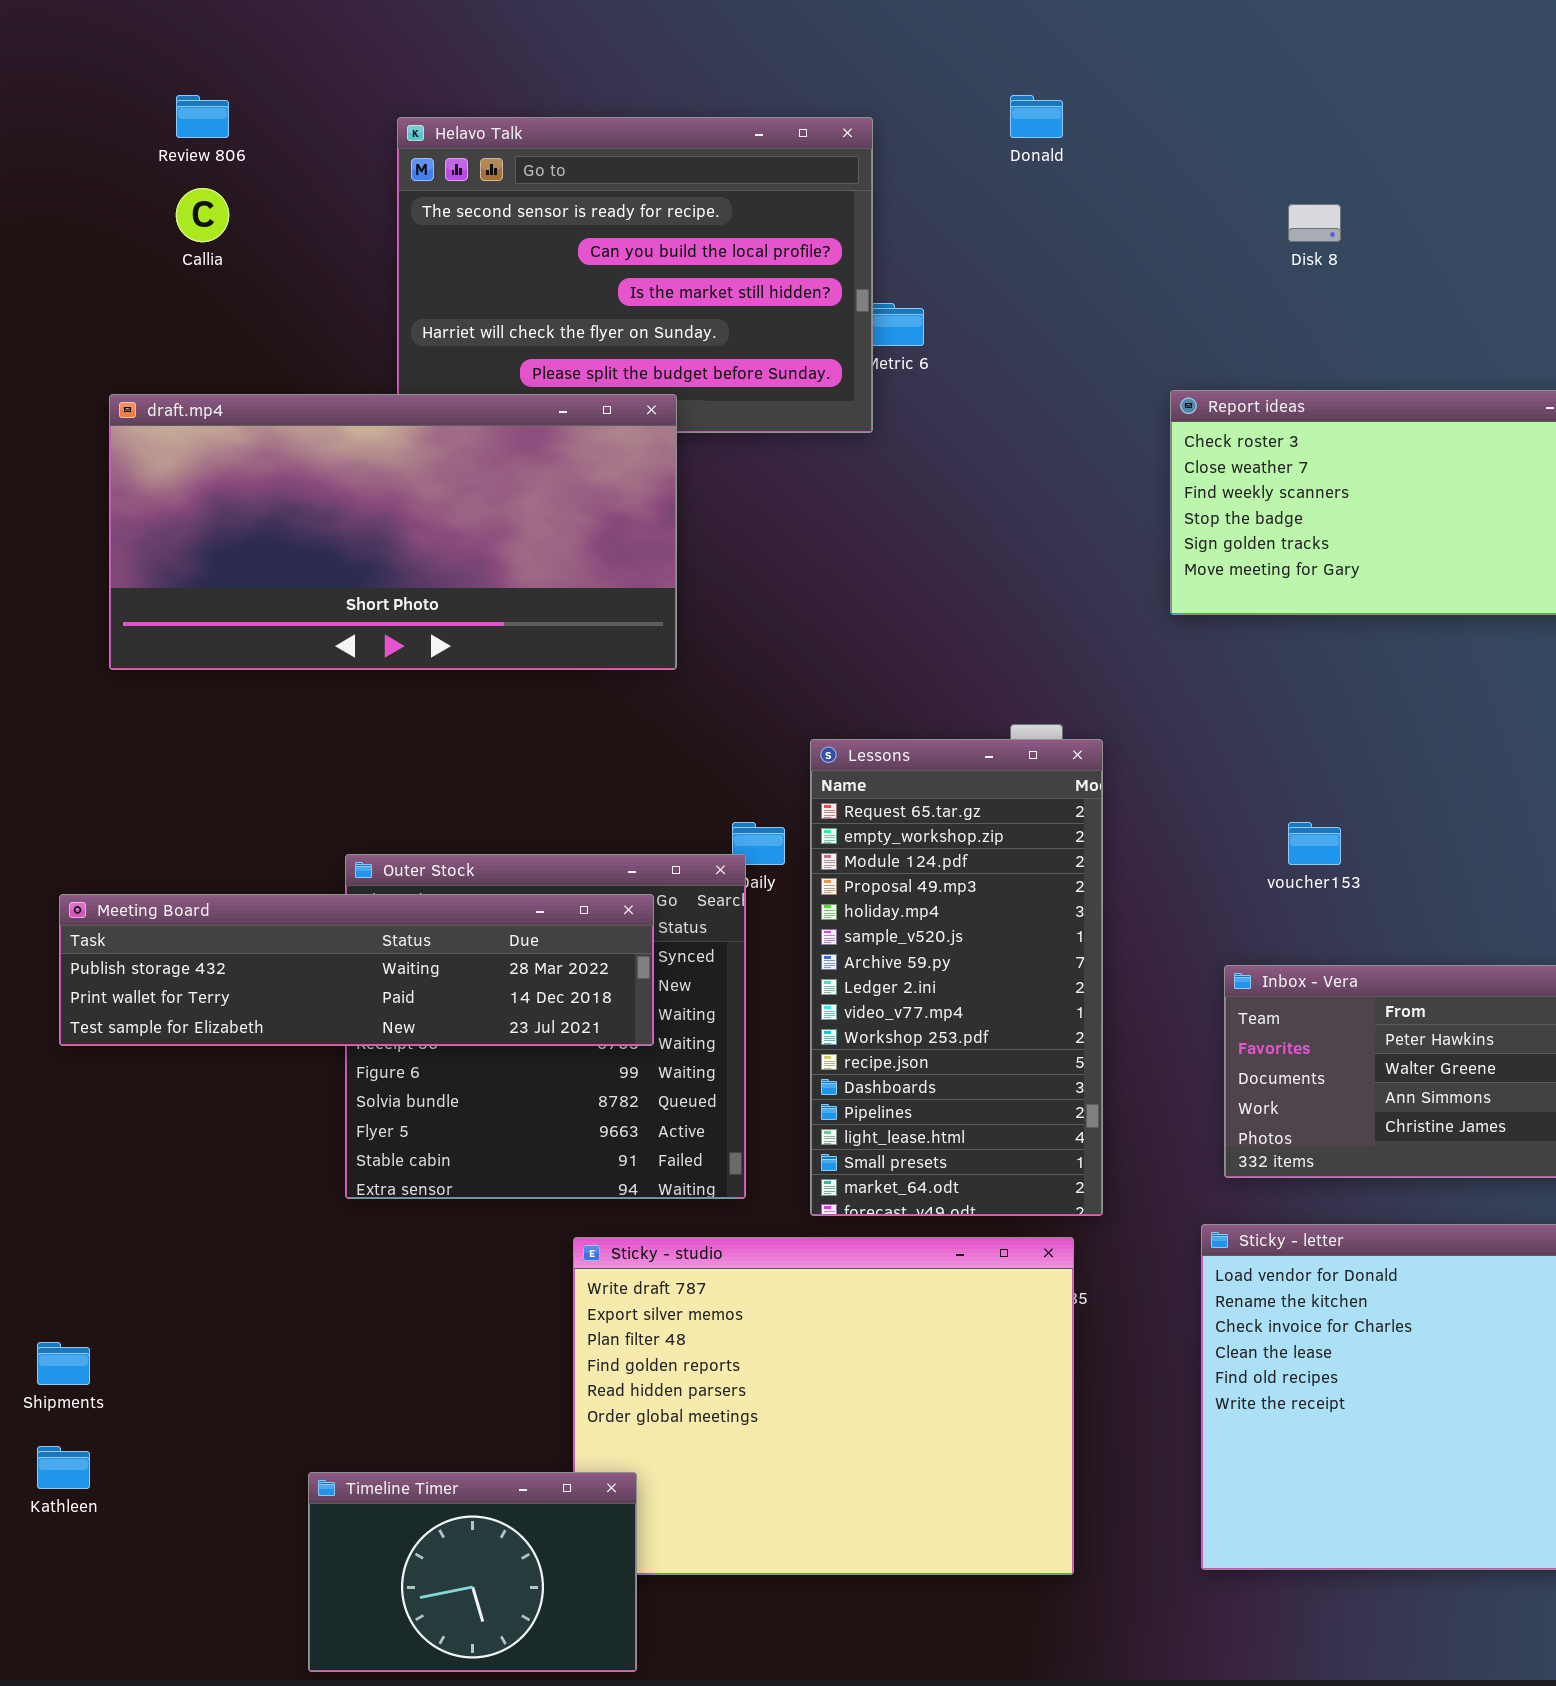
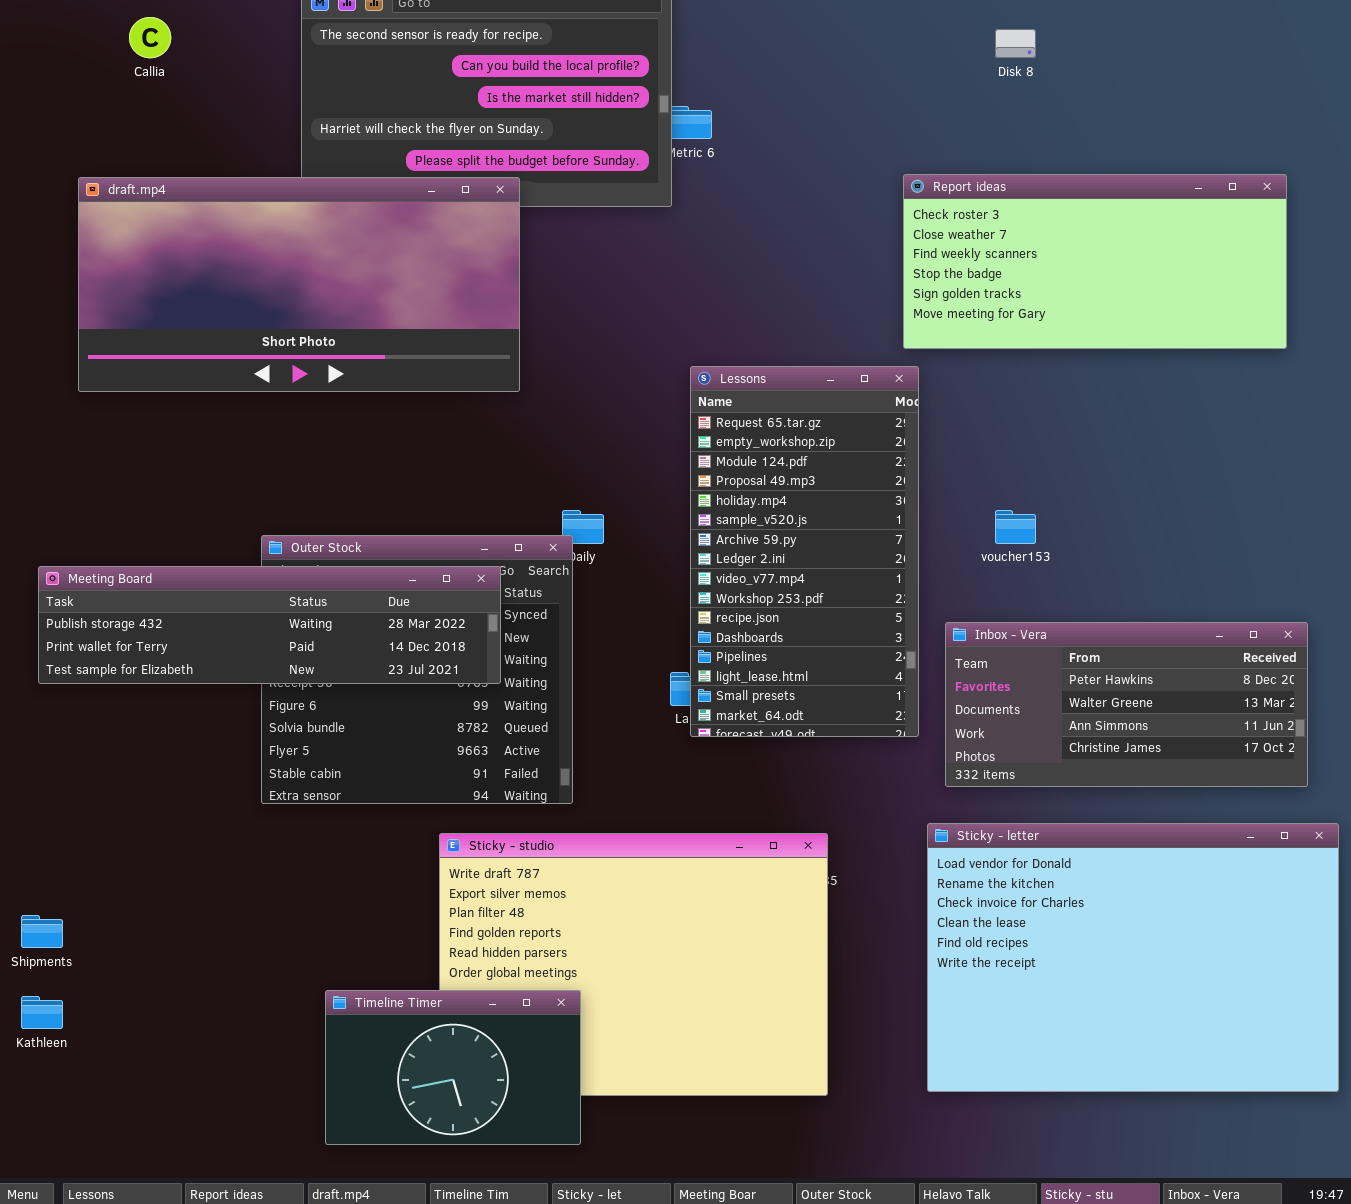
Lessons: [810,739,1103,1216] -> [690,366,919,737], moved
Timeline Timer: [308,1472,637,1672] -> [325,990,581,1145], moved

